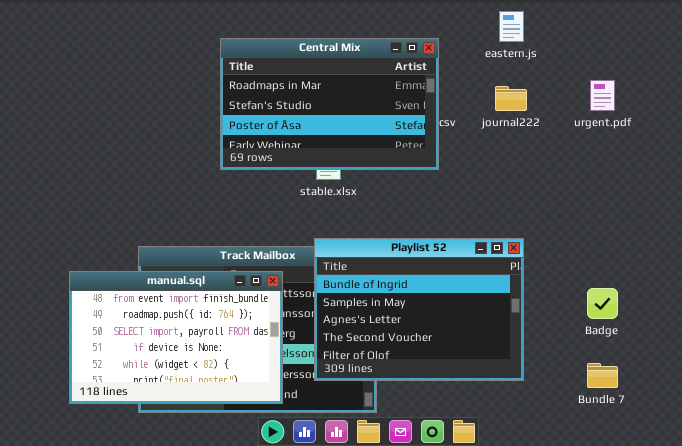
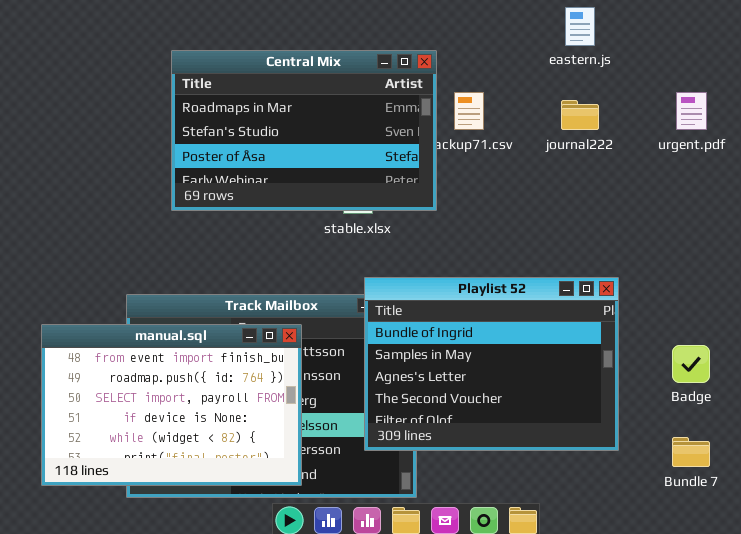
Central Mix: [220,38,439,170] -> [171,50,437,211], moved
Playlist 52: [314,238,524,381] -> [364,277,619,451], moved

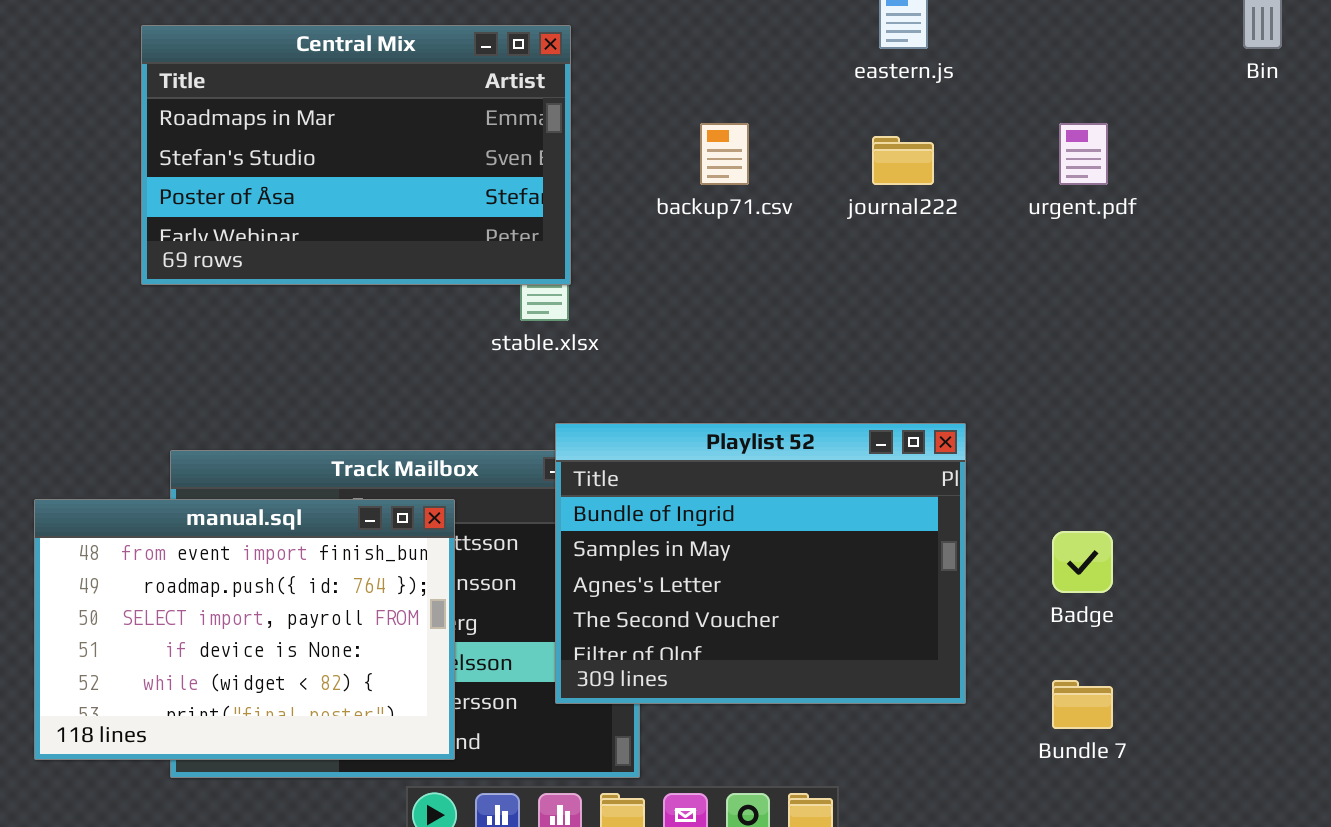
Central Mix: [171,50,437,211] -> [141,25,571,285], moved

